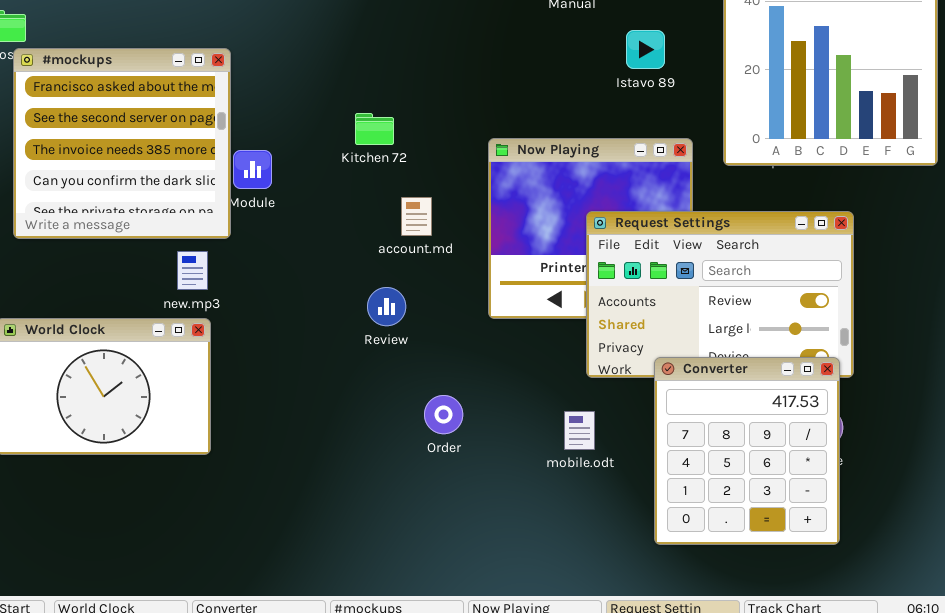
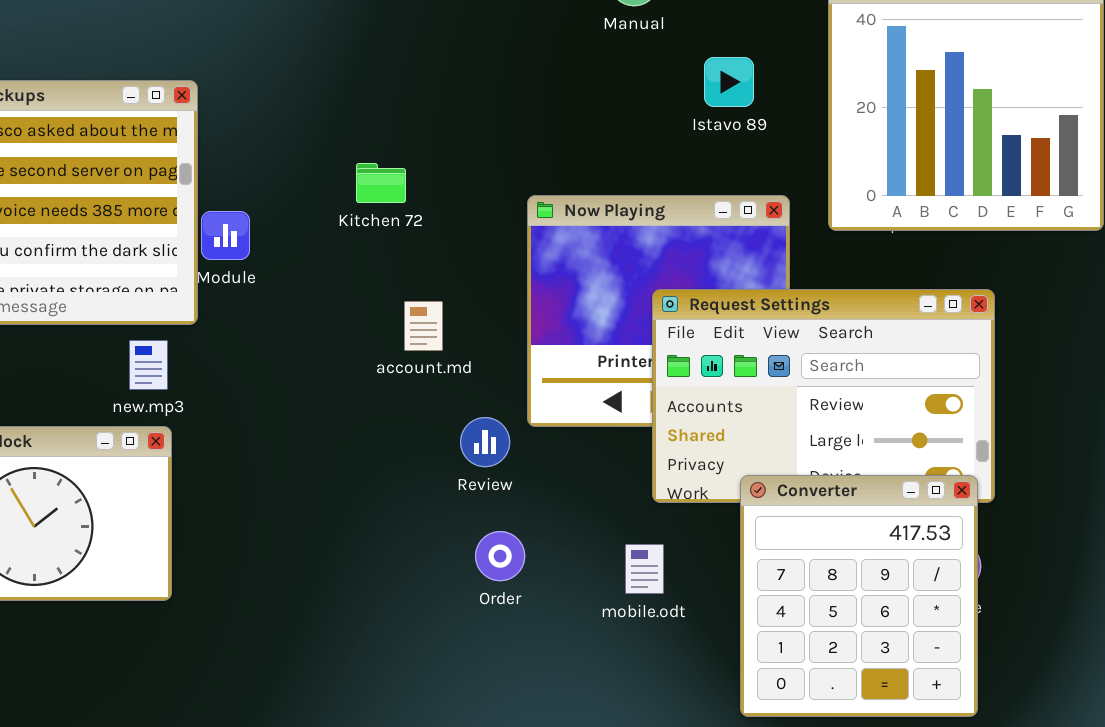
account.md: [401,197,432,236] -> [404,301,443,351], moved
Review: [367,287,406,326] -> [460,417,510,467], moved
Order: [424,395,463,434] -> [475,531,525,581], moved

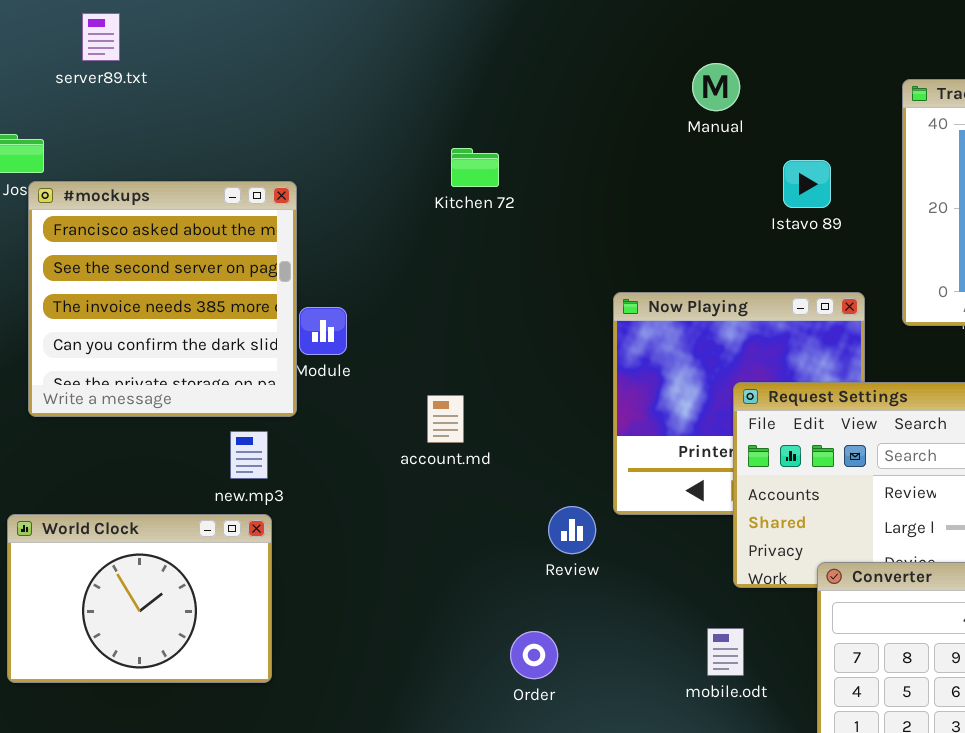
Kitchen 72: [356,163,406,203] -> [451,148,499,187], moved
account.md: [404,301,443,351] -> [427,395,464,443], moved
Order: [475,531,525,581] -> [510,631,558,679], moved

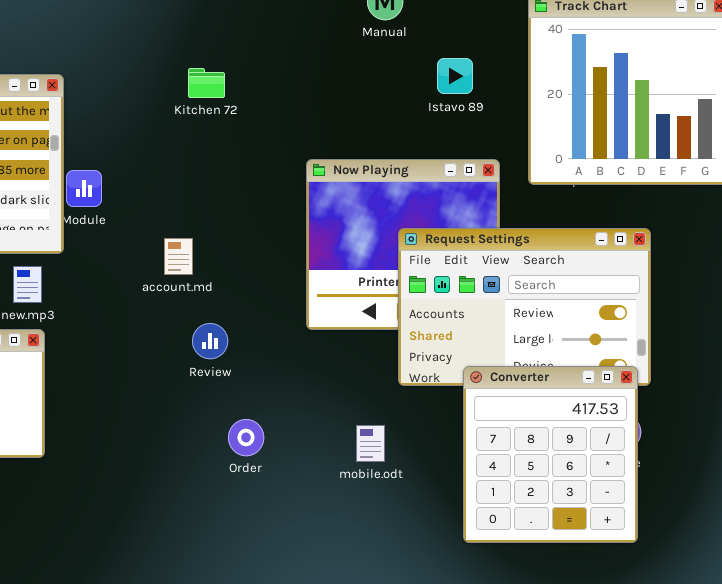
Kitchen 72: [451,148,499,187] -> [188,68,225,98], moved
Review: [548,506,596,554] -> [192,323,228,359], moved
mobile.odt: [707,628,744,676] -> [356,425,385,462], moved

